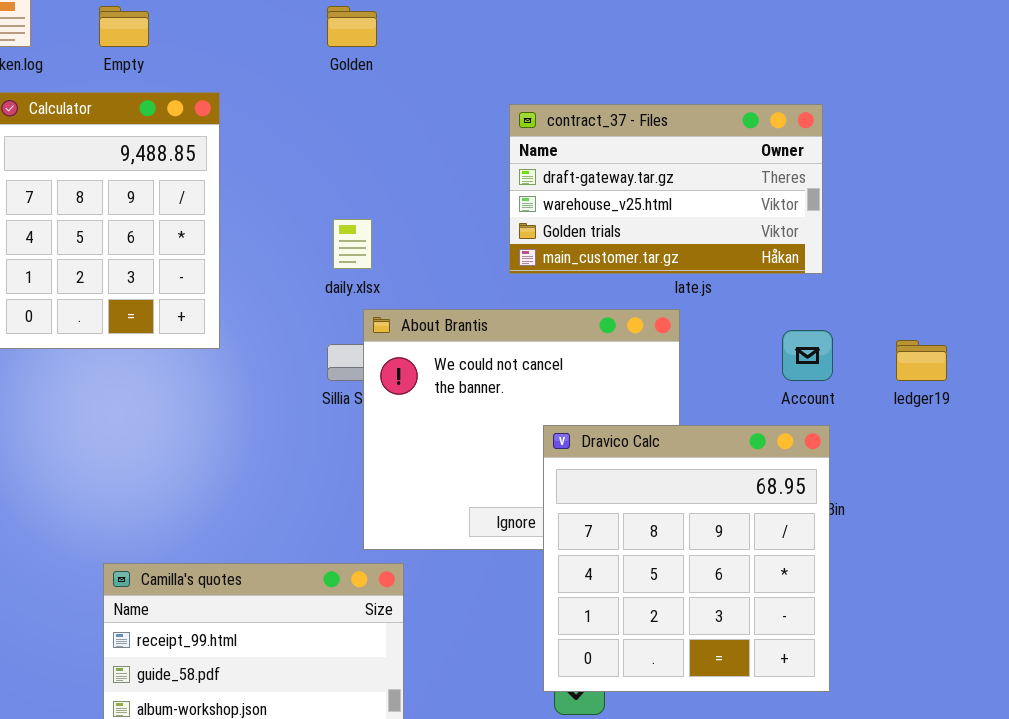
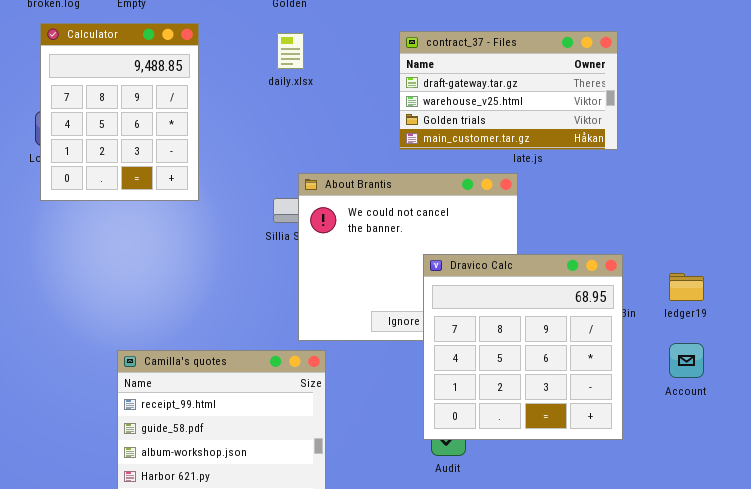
daily.xlsx: [333,219,372,269] -> [277,33,304,69], moved
Account: [782,330,833,381] -> [669,343,704,378], moved
ledger19: [896,340,947,381] -> [669,273,704,301], moved

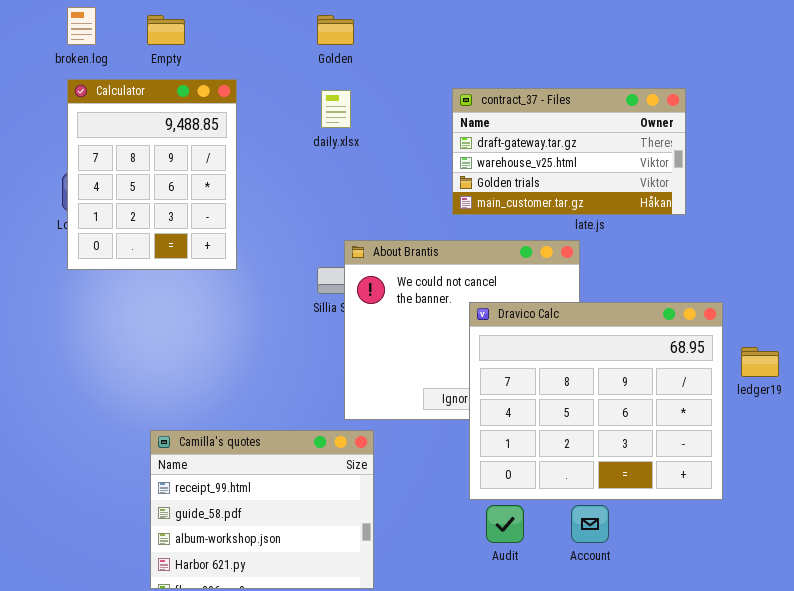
Dravico Calc: [423,254,623,440] -> [469,302,723,500], moved, resized
Account: [669,343,704,378] -> [571,505,609,543], moved

